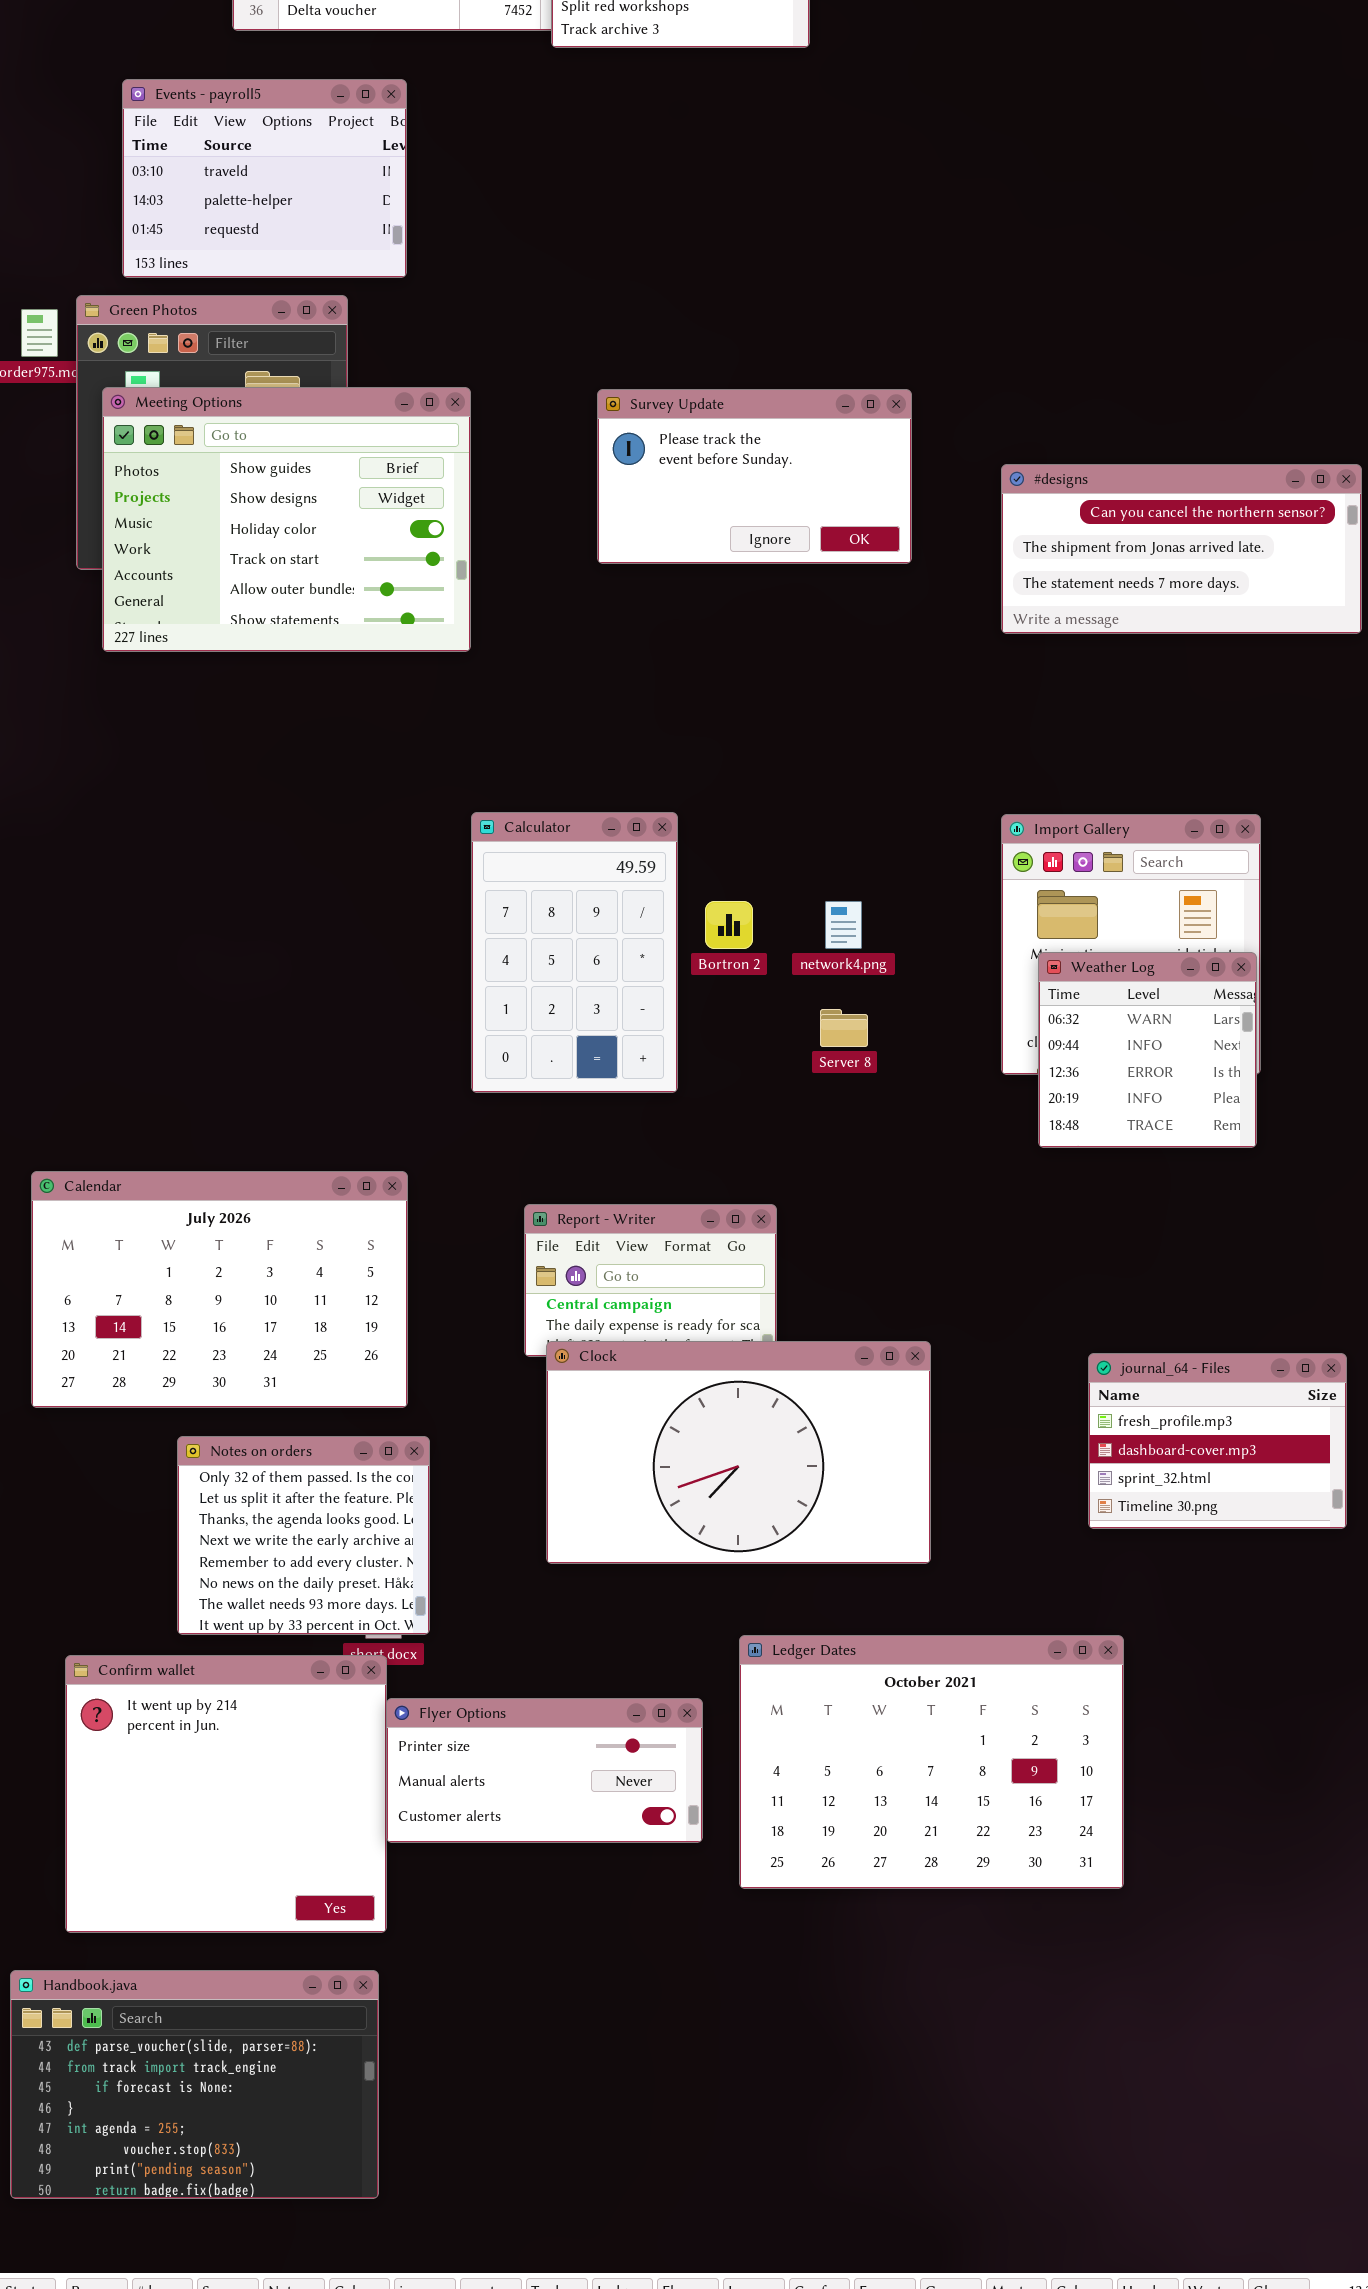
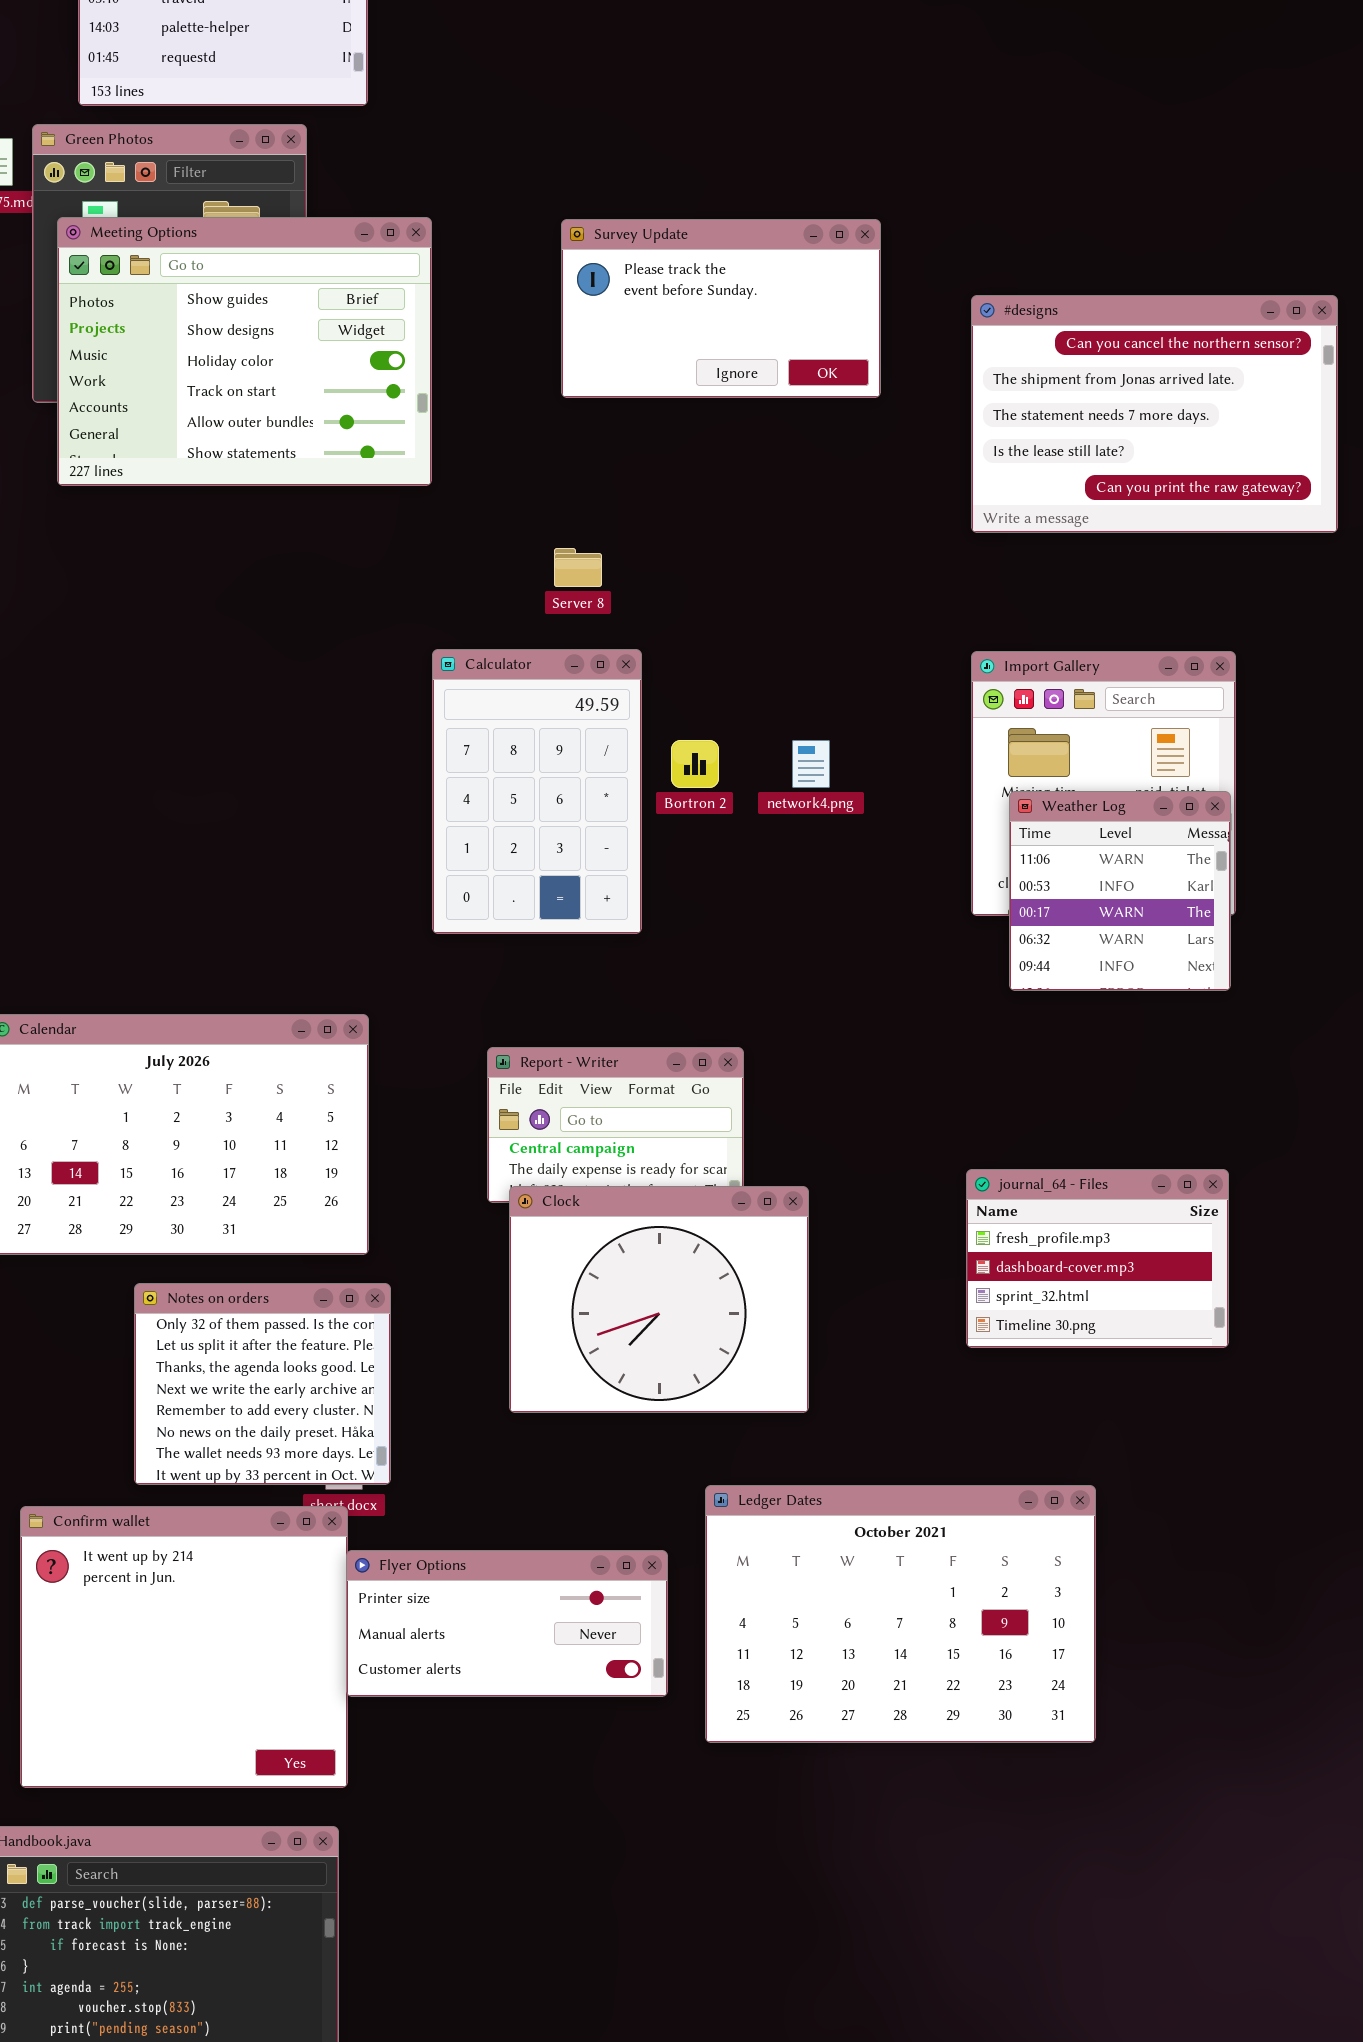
#designs: [1001,464,1362,634] -> [971,295,1338,533], resized
Weather Log: [1038,952,1257,1148] -> [1009,791,1231,991], scrolled up 3 rows
Server 8: [820,1009,868,1047] -> [554,548,602,587], moved
Clock: [546,1341,931,1564] -> [509,1186,809,1413], resized
journal_64 - Files: [1088,1353,1347,1529] -> [966,1169,1229,1348], moved

